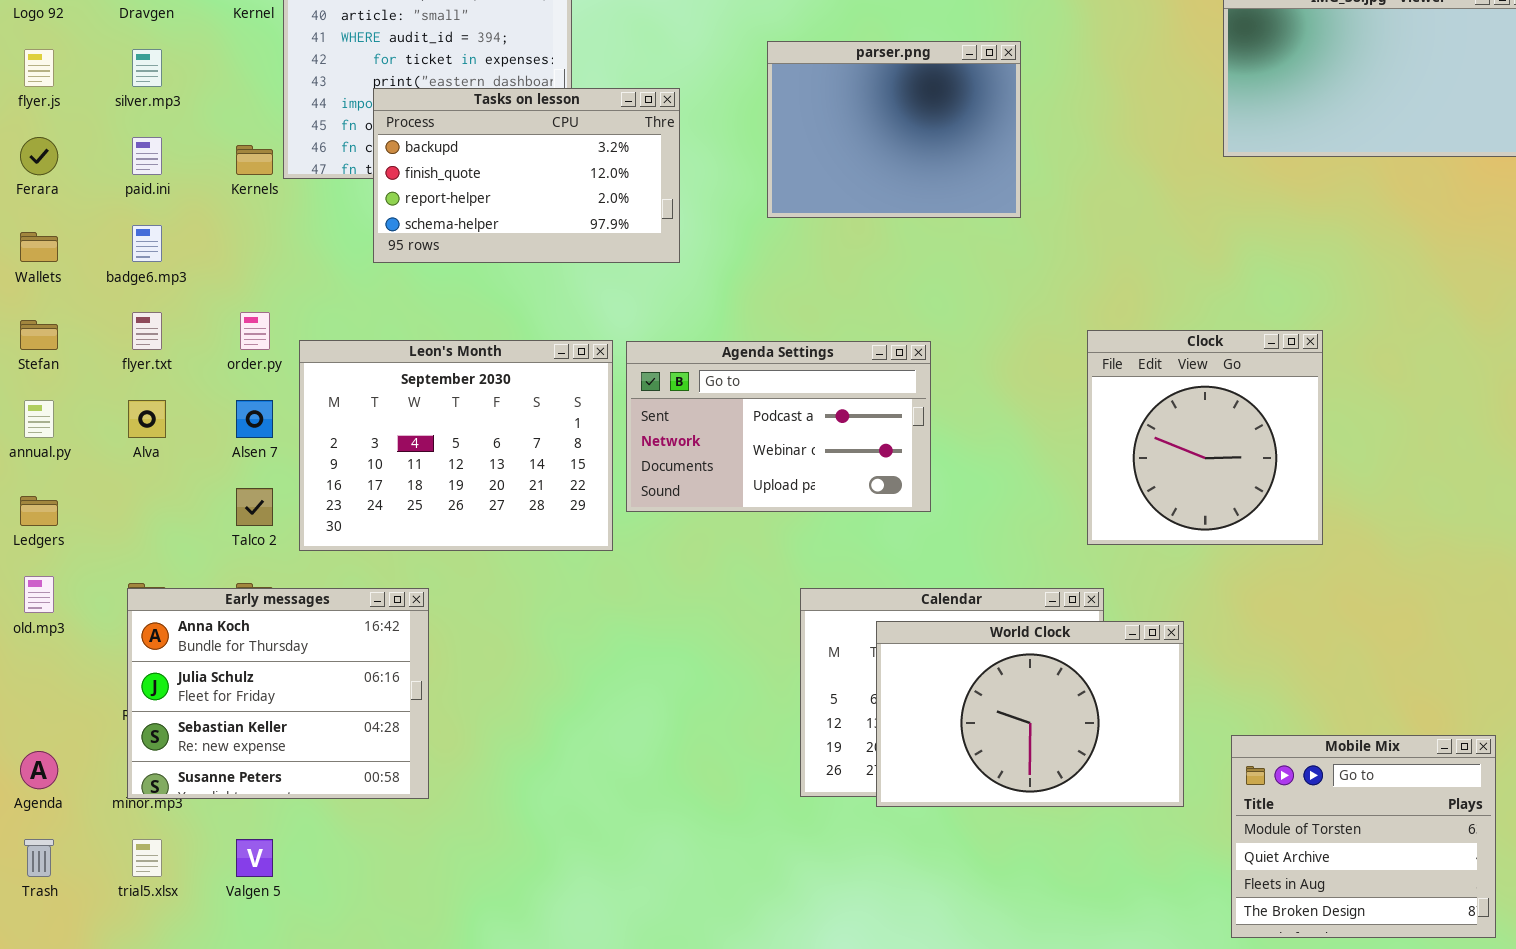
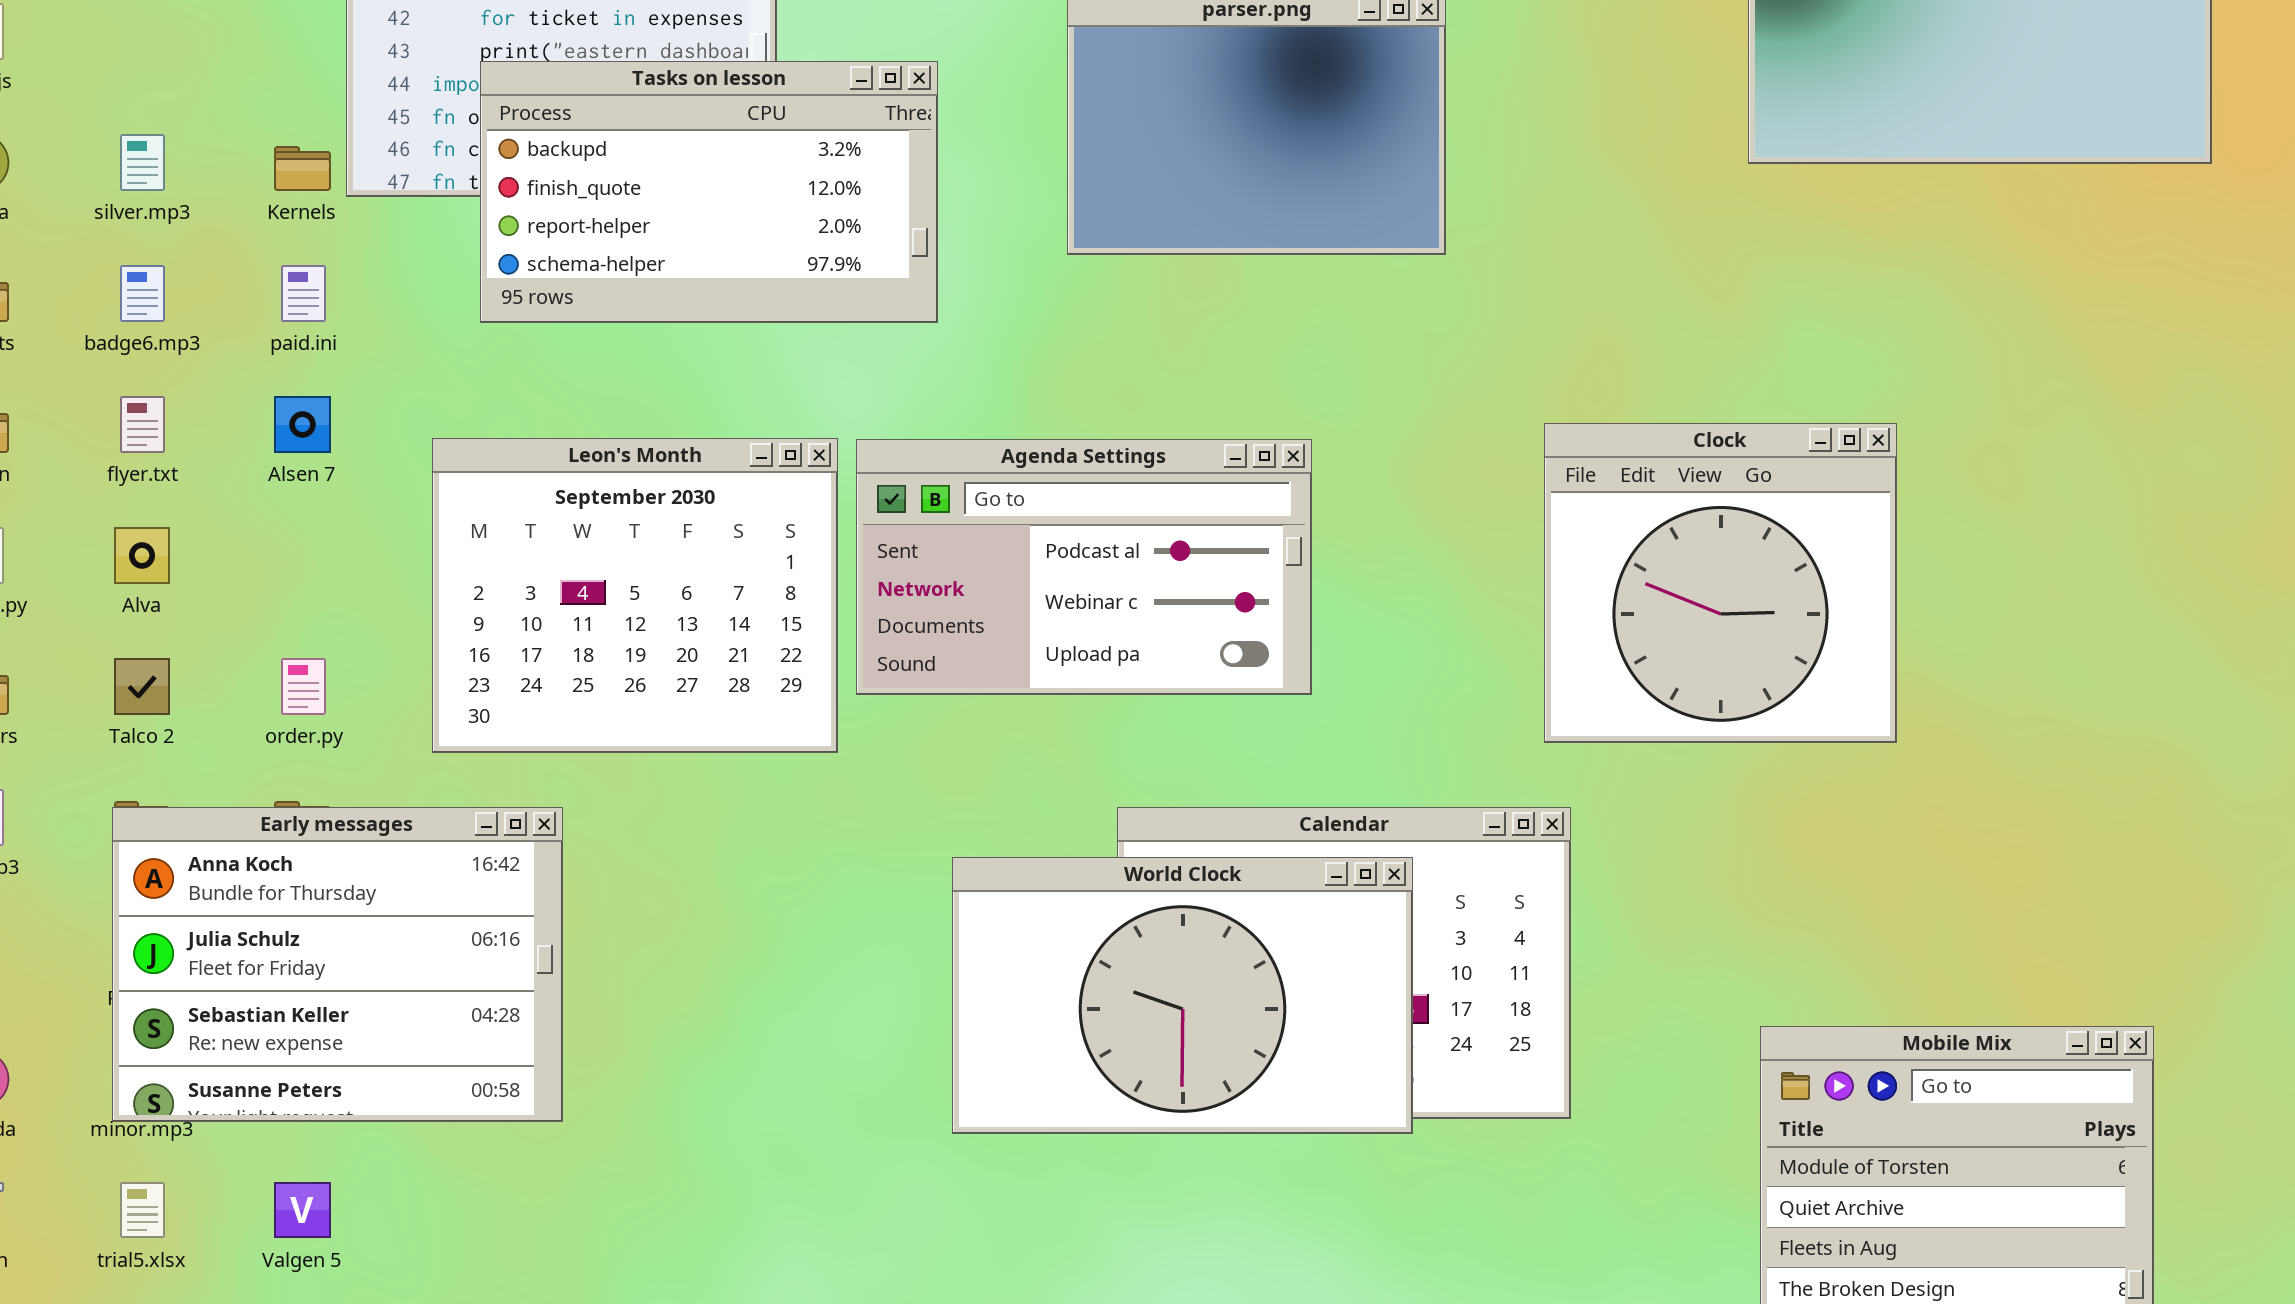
silver.mp3: [132,49,162,87] -> [120,134,165,191], moved
paid.ini: [132,137,162,175] -> [281,265,326,322], moved
order.py: [240,312,270,350] -> [281,658,326,715], moved
Leon's Month: [299,340,613,551] -> [432,438,838,753], resized
Alsen 7: [236,400,273,438] -> [274,396,331,453], moved
Talco 2: [236,488,273,526] -> [114,658,170,715], moved
World Clock: [876,621,1184,807] -> [952,857,1413,1134], moved

